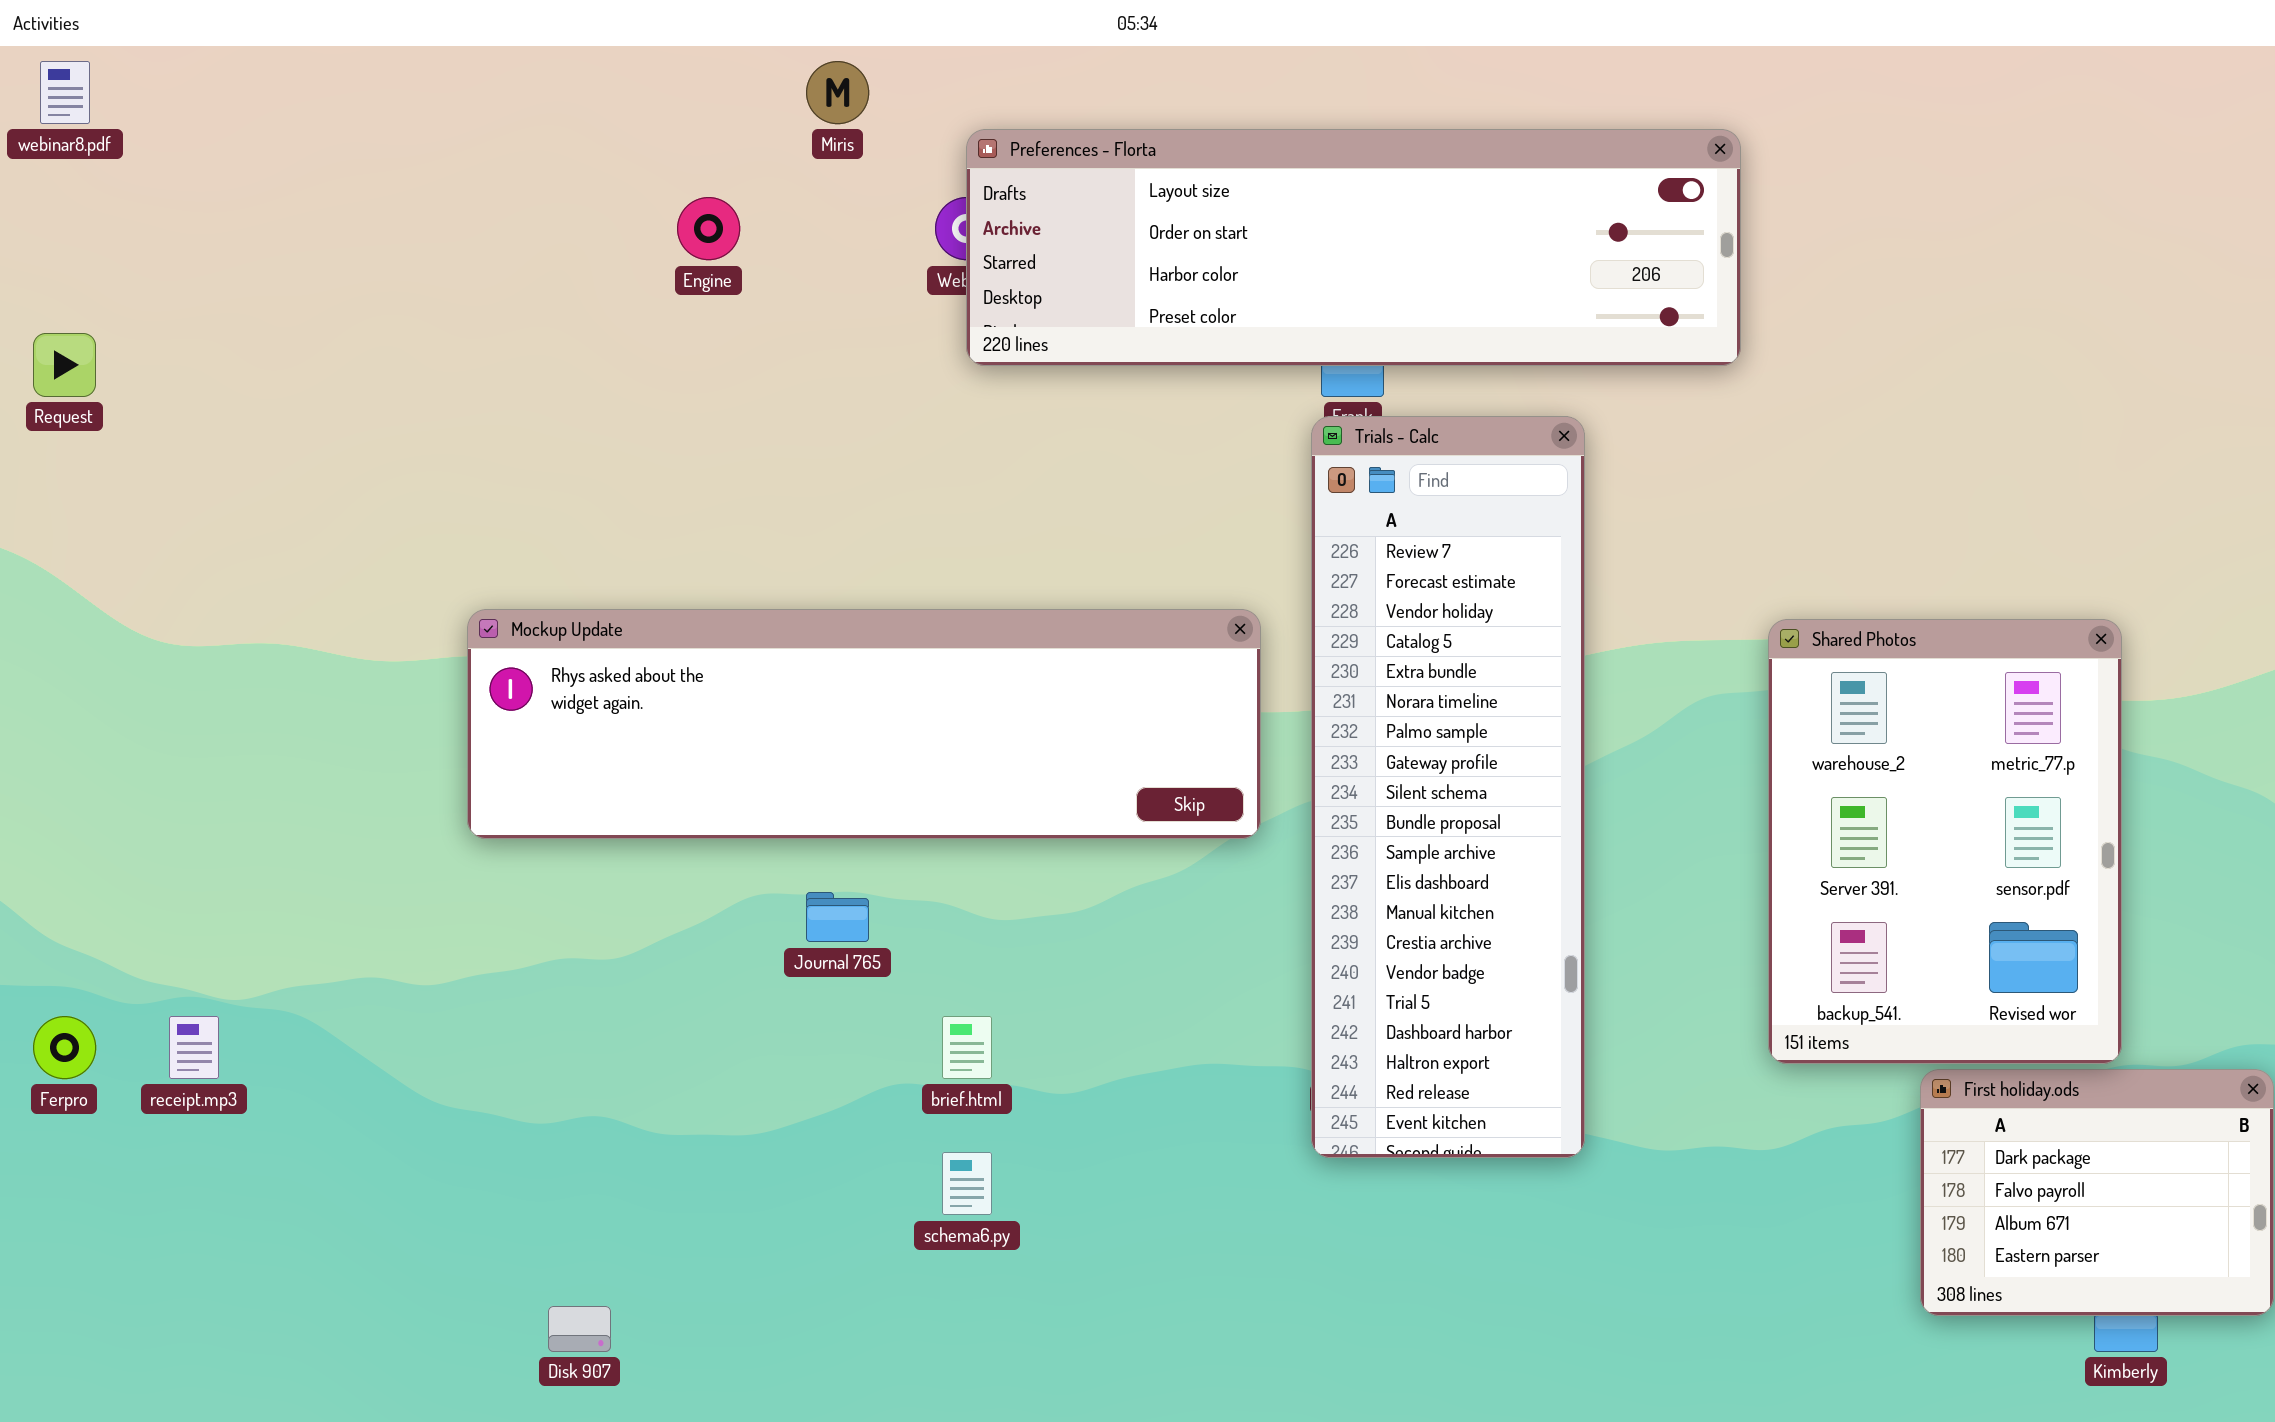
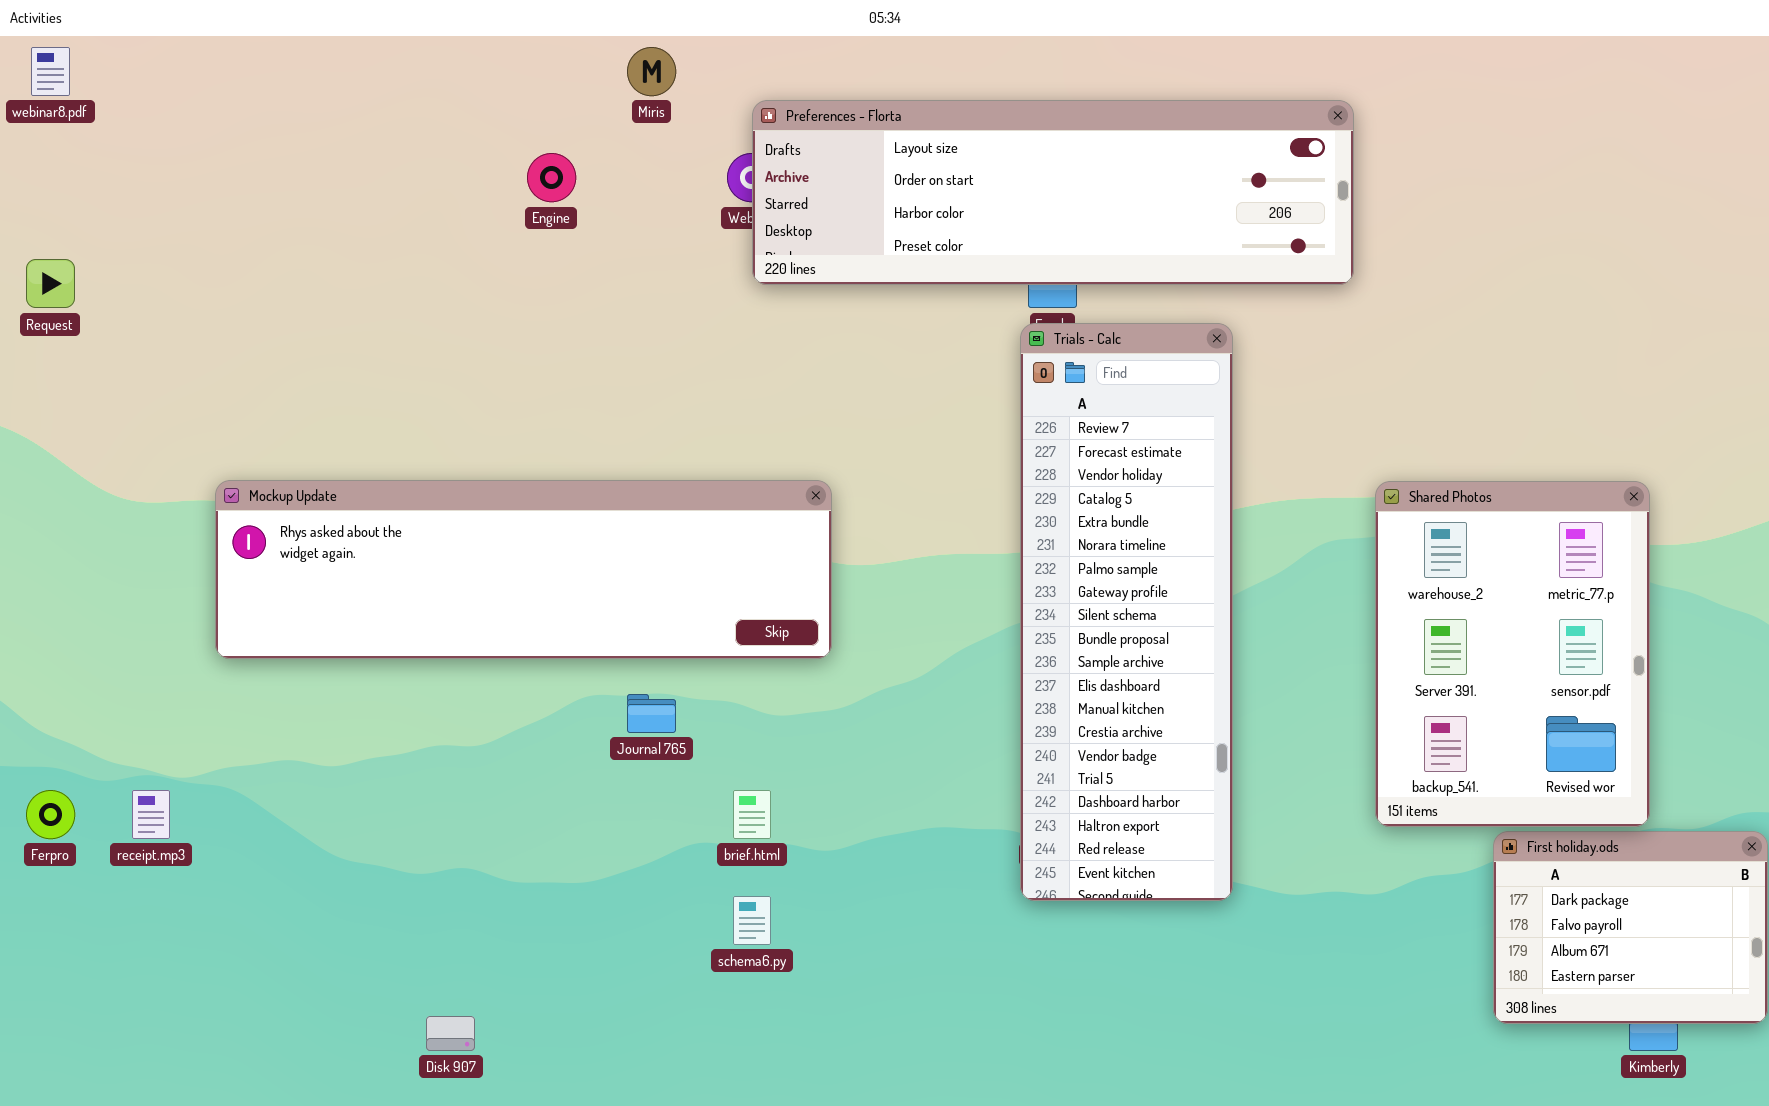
Mockup Update: [467,609,1261,839] -> [215,480,832,659], moved

